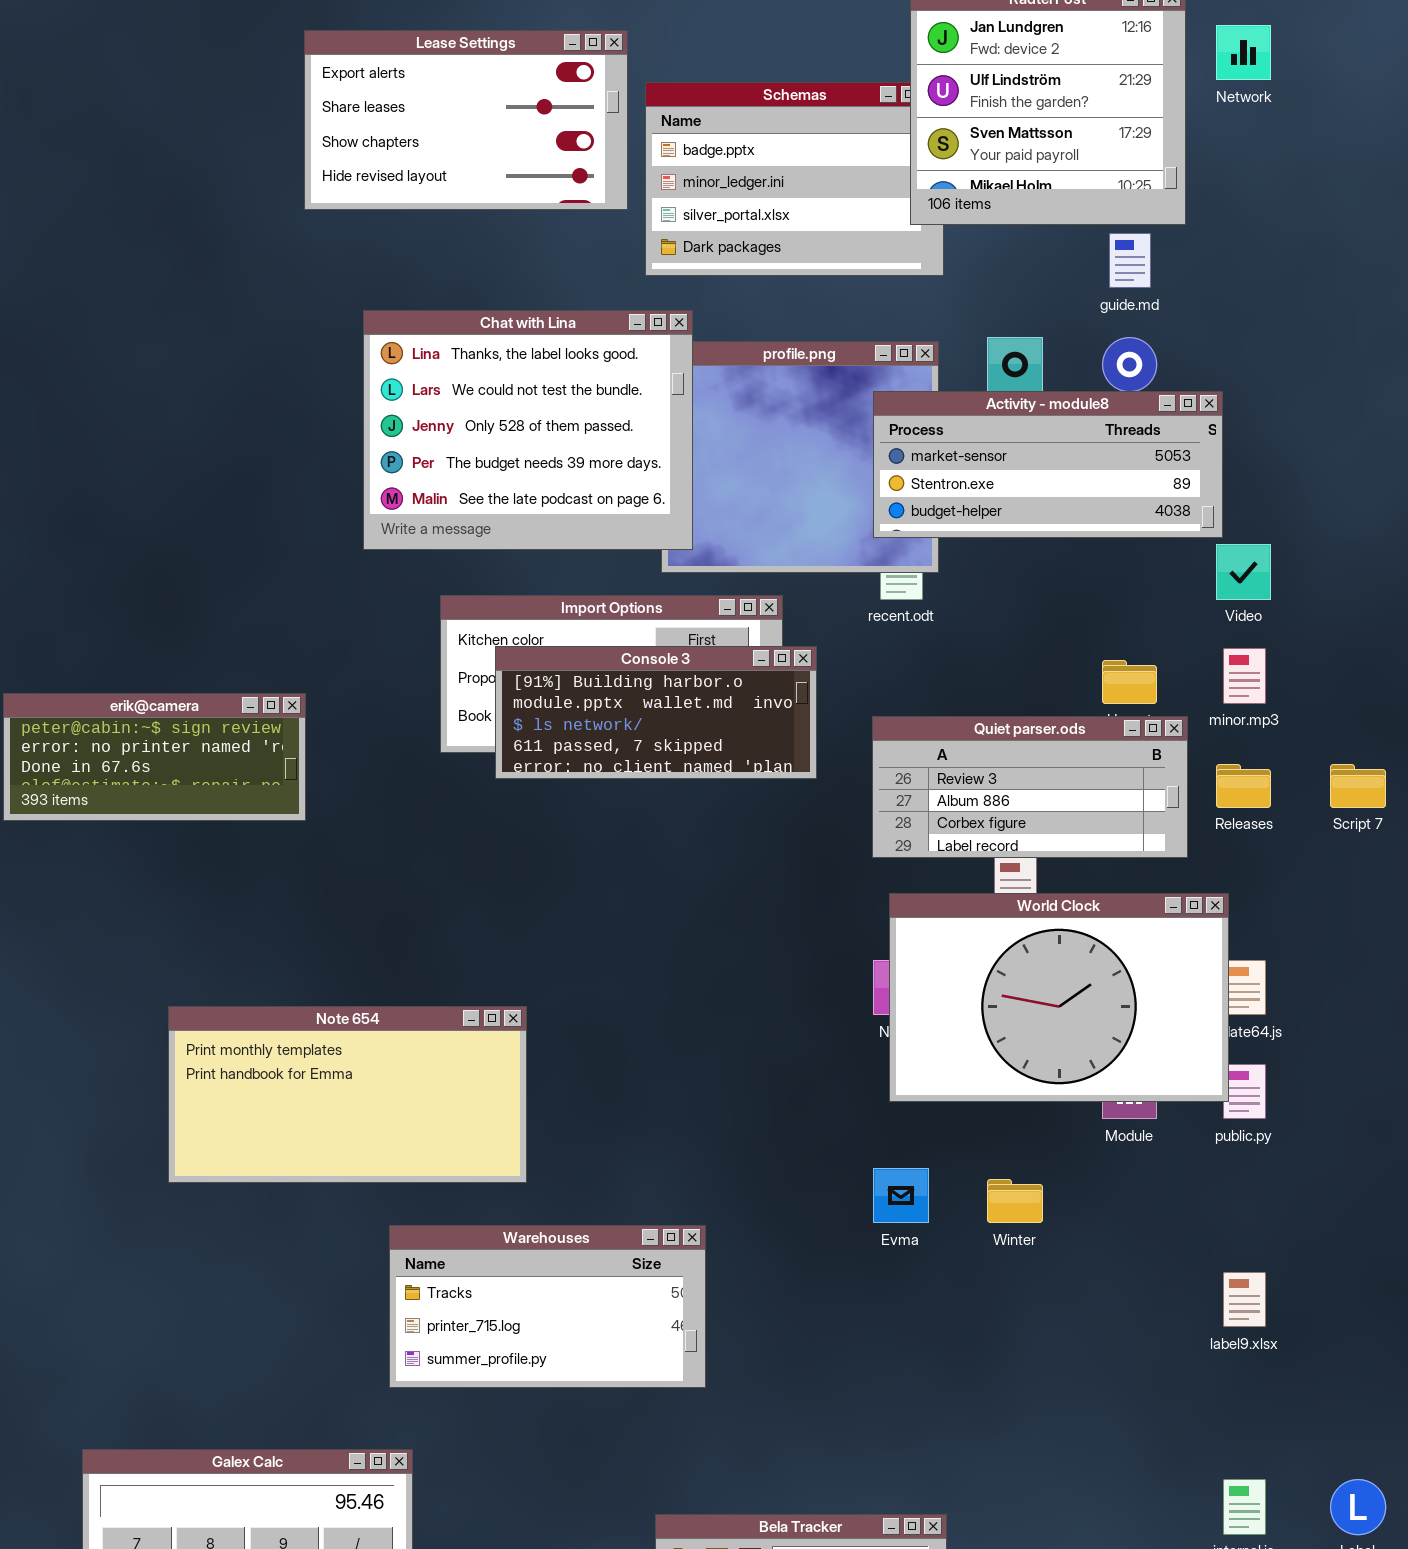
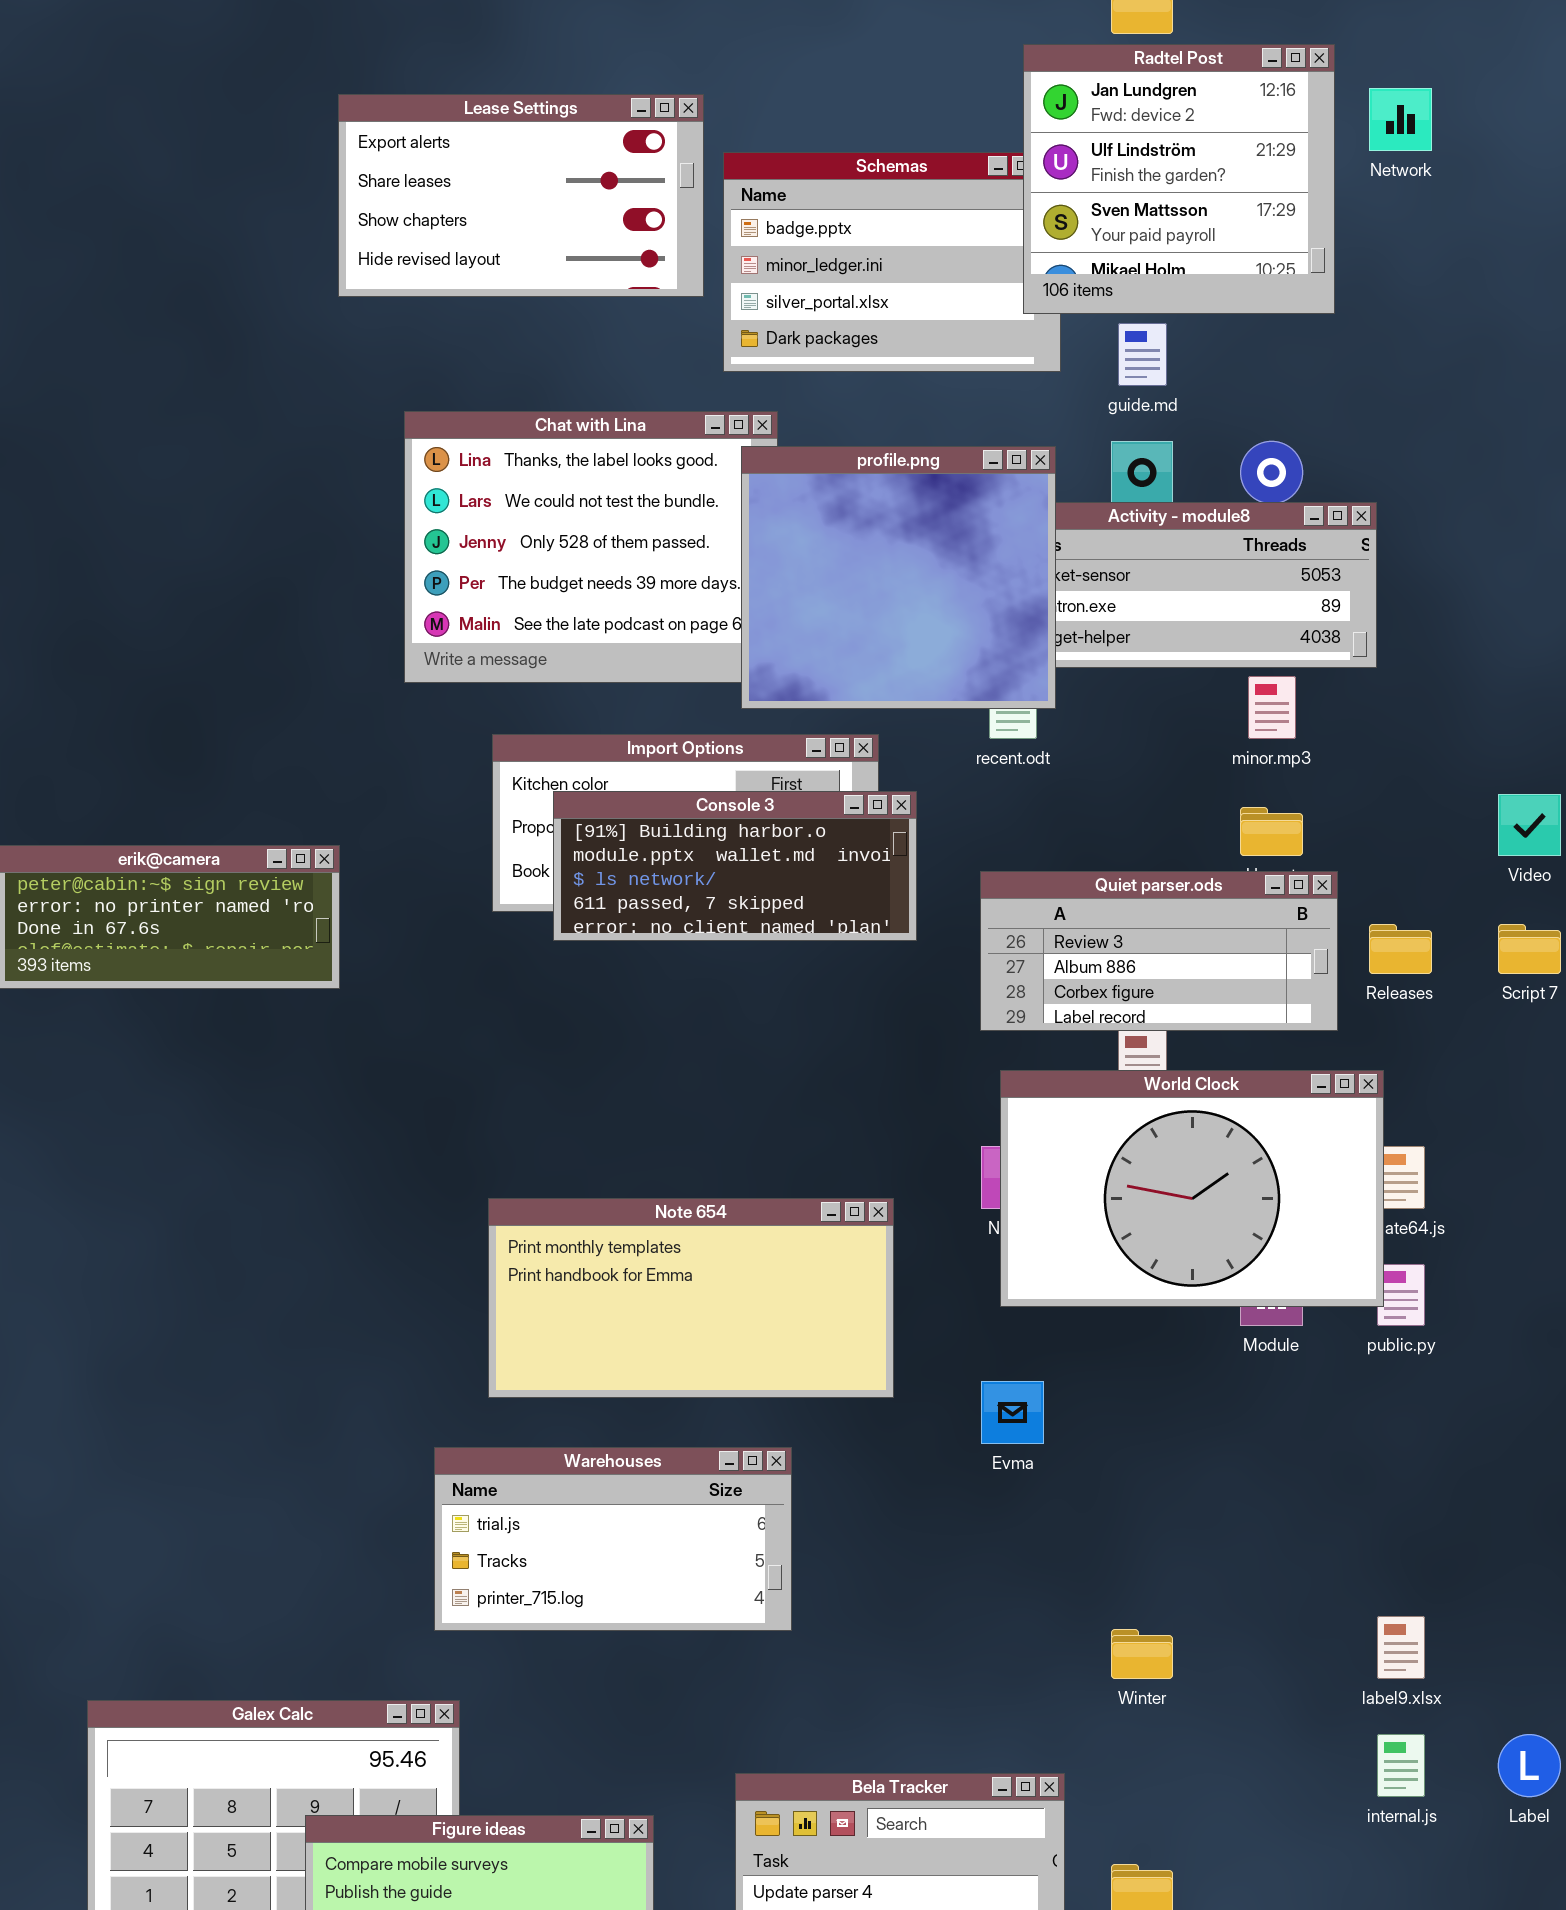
guide.md: [1109,233,1151,288] -> [1118,323,1167,386], moved
profile.png: [661,341,939,573] -> [741,446,1056,709], raised
Video: [1216,544,1271,600] -> [1498,794,1561,856], moved
minor.mp3: [1223,648,1266,704] -> [1248,676,1296,739], moved
Note 654: [168,1006,527,1183] -> [488,1198,894,1398], moved
Winter: [987,1179,1043,1223] -> [1111,1629,1173,1679], moved
Warehouses: [389,1225,706,1388] -> [434,1447,792,1631], scrolled up 1 row
label9.xlsx: [1223,1272,1266,1327] -> [1377,1616,1425,1679], moved

